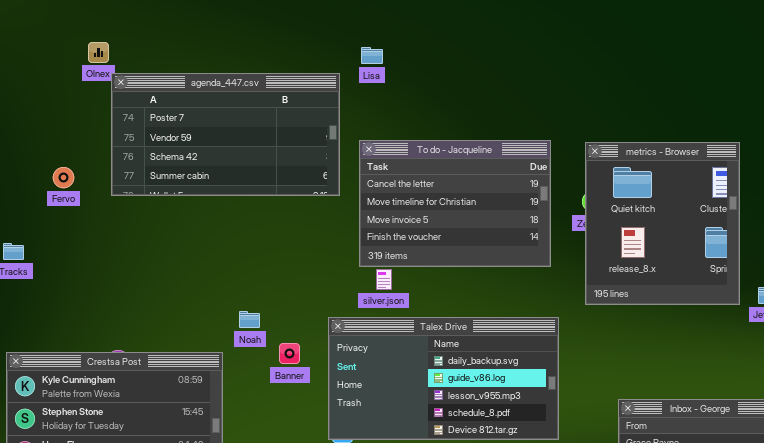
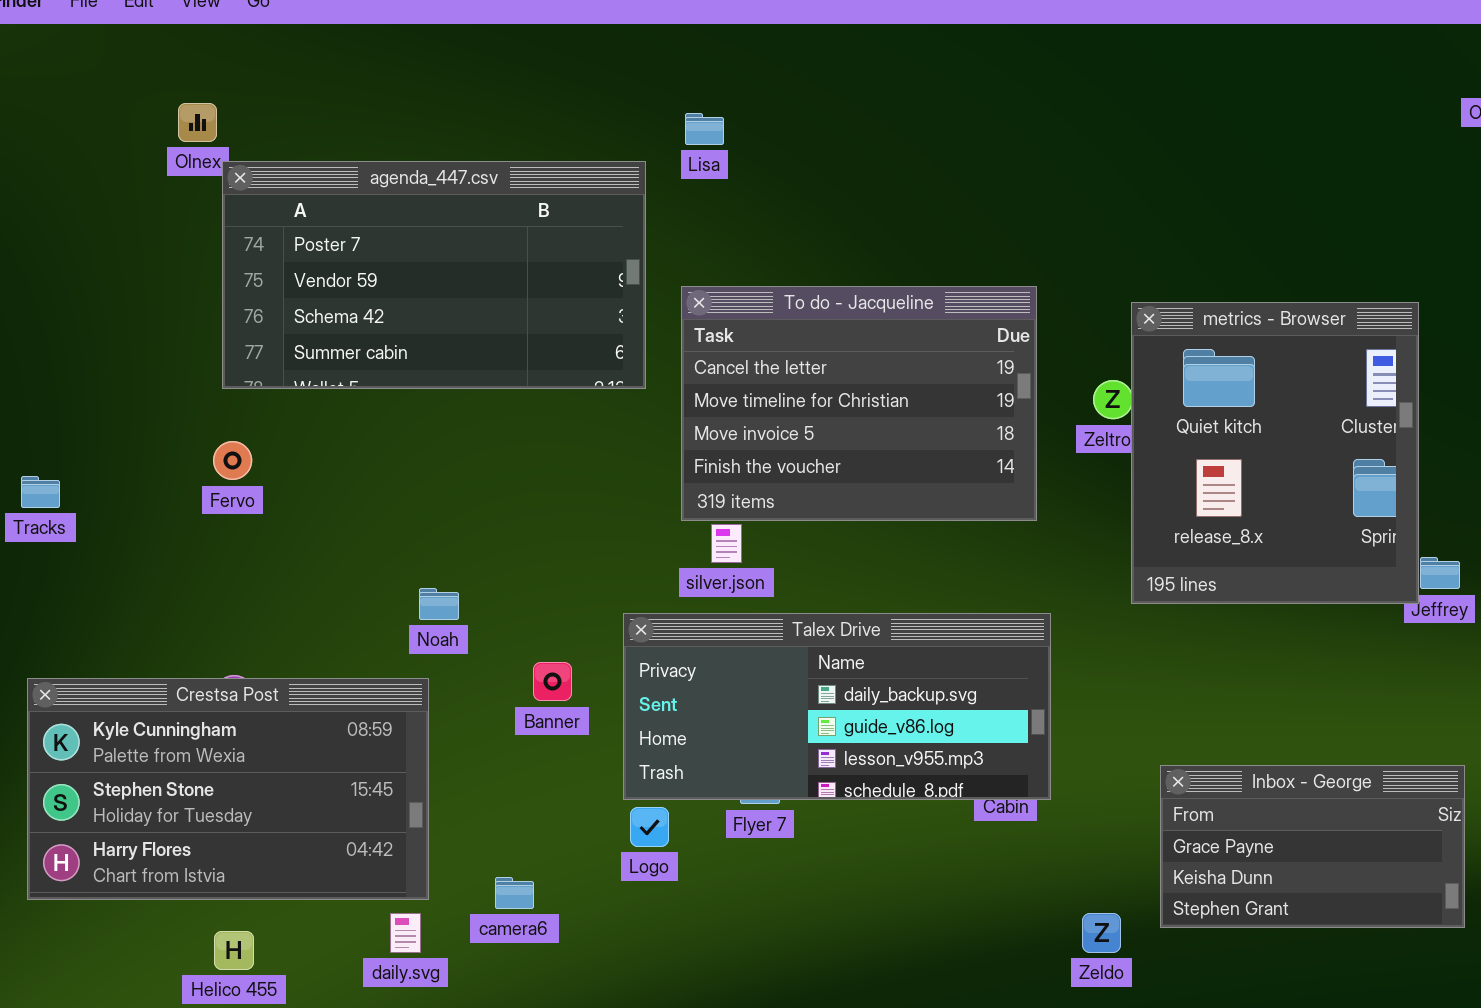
metrics - Browser: [585,142,740,305] -> [1131,302,1419,604], moved
Fervo: [53,167,74,188] -> [213,441,252,480], moved
Noah: [239,311,260,328] -> [419,588,459,620], moved
Talex Drive: [328,317,559,440] -> [623,613,1051,800], resized

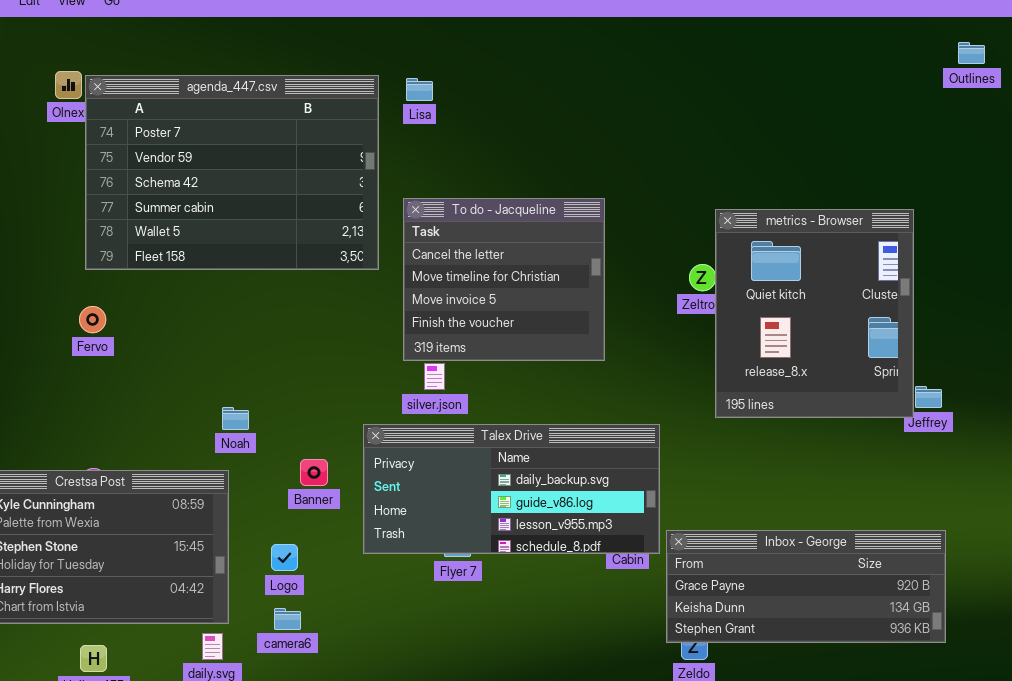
agenda_447.csv: [222,161,646,389] -> [85,75,379,270], resized
To do - Jacqueline: [681,286,1037,521] -> [403,198,605,361], resized
Inbox - George: [1160,765,1465,928] -> [666,530,946,643], resized
Logo: [630,807,669,847] -> [271,544,298,571], moved

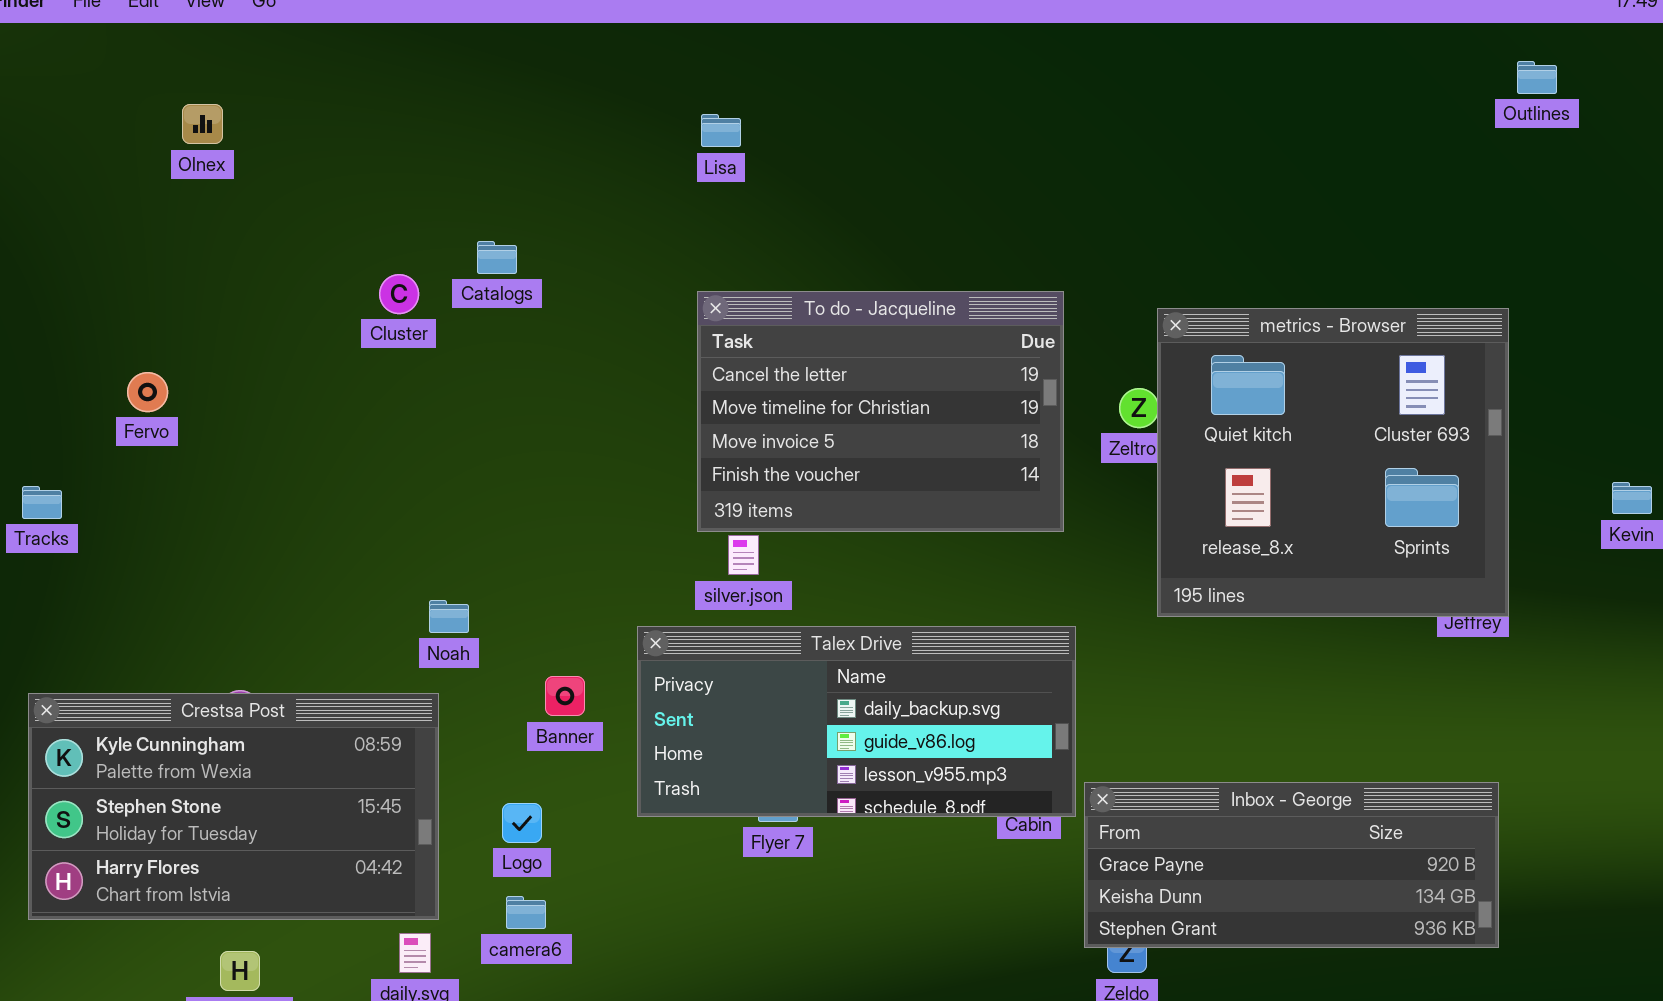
agenda_447.csv: [85,75,379,270] -> none, closed
To do - Jacqueline: [403,198,605,361] -> [697,291,1064,532], resized
metrics - Browser: [715,209,914,418] -> [1157,308,1509,617], resized
Fervo: [79,306,106,333] -> [127,372,168,412], moved

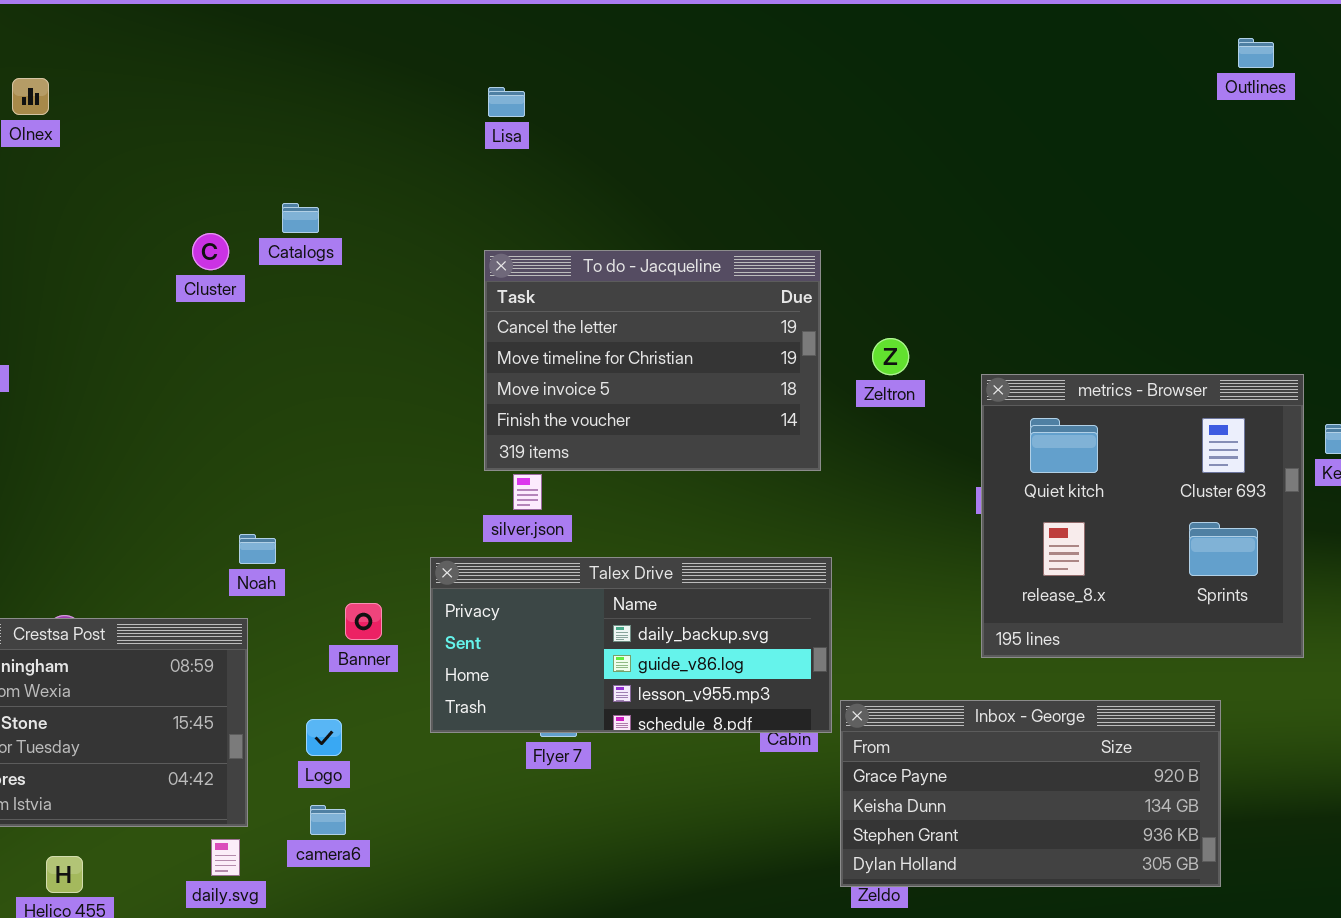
metrics - Browser: [1157,308,1509,617] -> [981,374,1304,658], moved
Inbox - George: [1084,782,1499,948] -> [840,700,1221,887], resized

